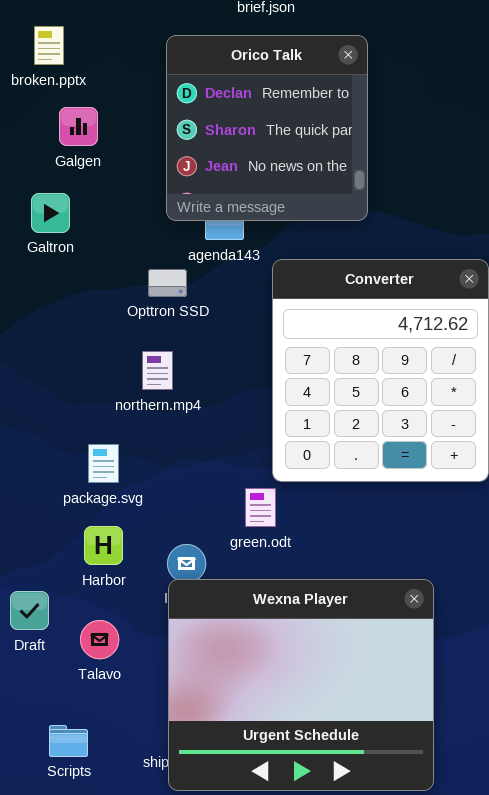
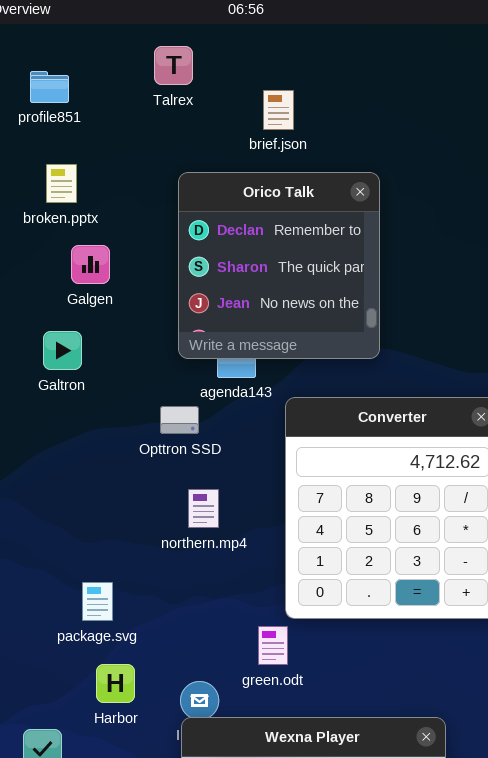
northern.mp4: [142,351,173,390] -> [188,489,219,528], moved
package.svg: [88,444,119,483] -> [82,582,113,621], moved

